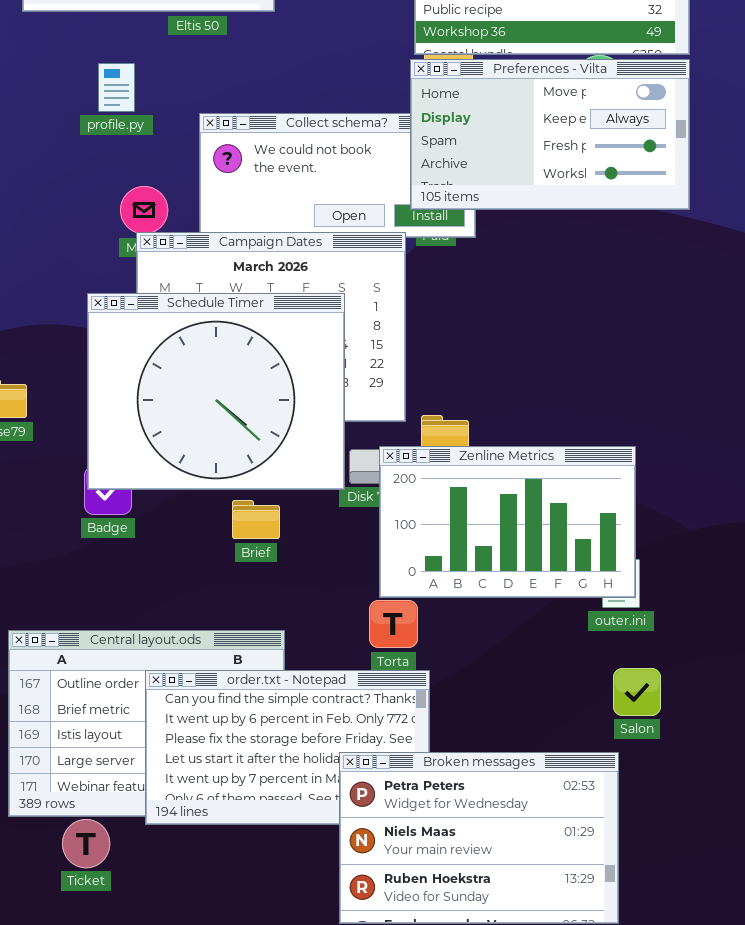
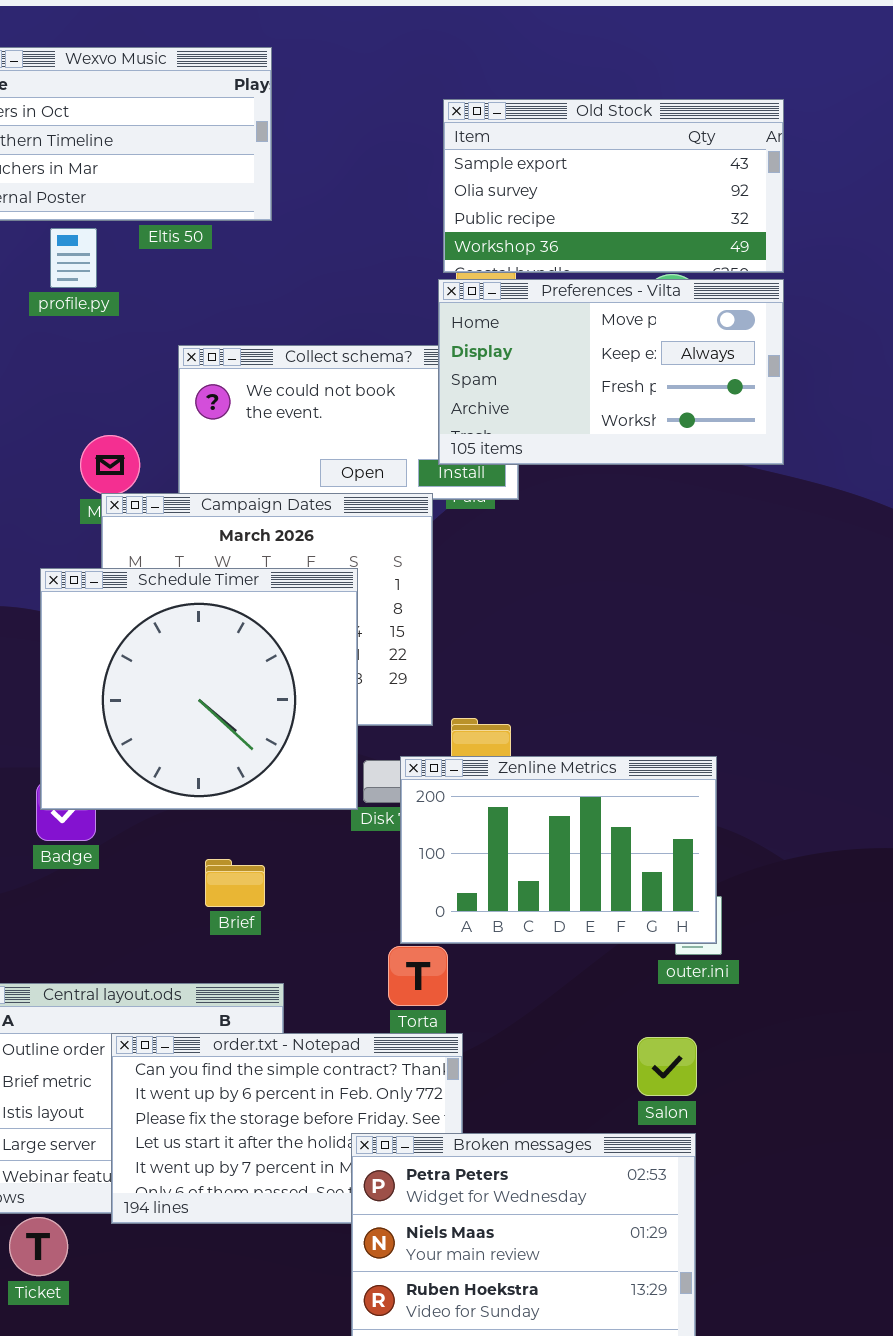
profile.py: [98,63,135,112] -> [50,228,97,288], moved
Brief: [232,500,280,539] -> [205,859,265,907], moved
Salon: [613,668,661,716] -> [637,1037,697,1096], moved

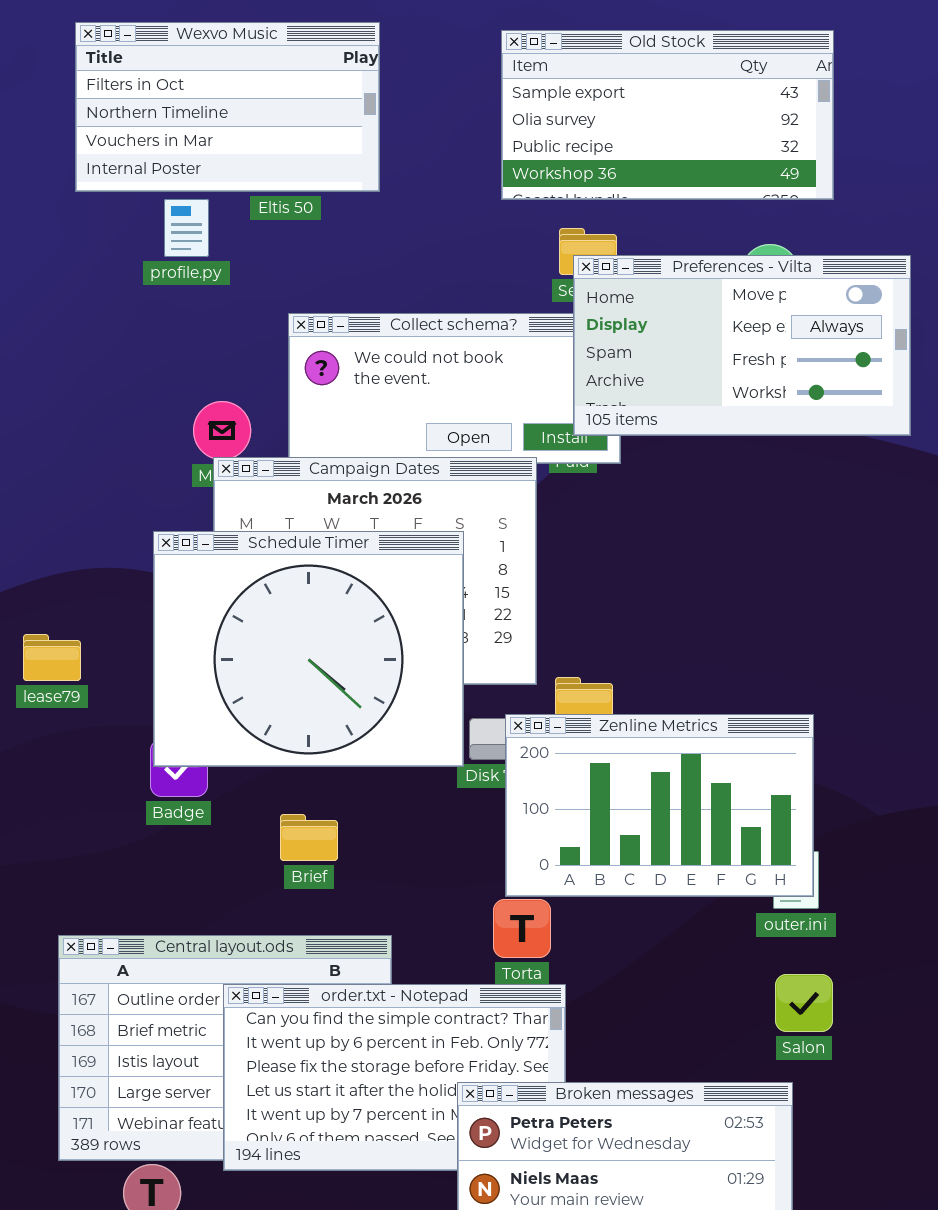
Old Stock: [443,99,784,273] -> [501,30,834,200], moved
Preferences - Vilta: [438,279,784,465] -> [573,255,911,436], moved
Brief: [205,859,265,907] -> [280,814,338,861], moved
Salon: [637,1037,697,1096] -> [775,974,833,1032], moved

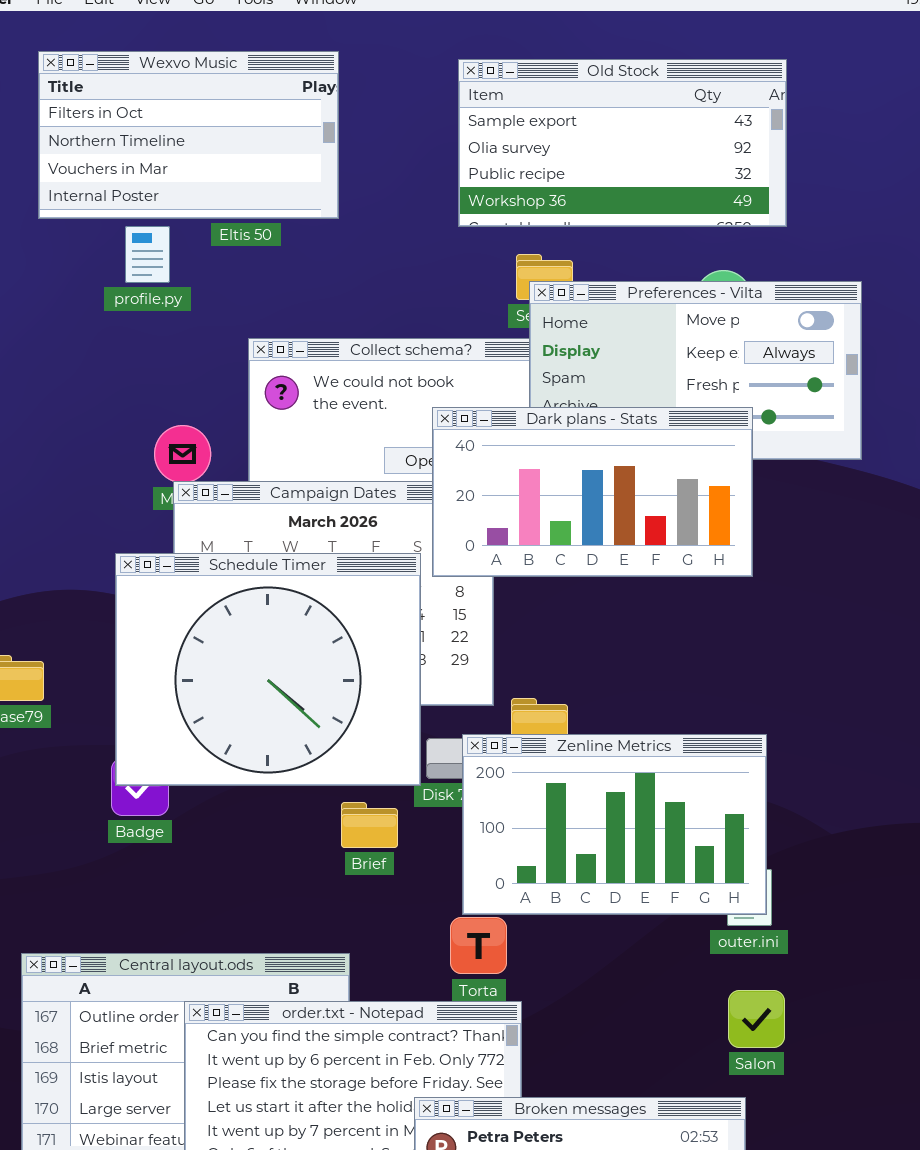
Dark plans - Stats: none -> [432,407,753,577], opened
Brief: [280,814,338,861] -> [341,802,398,848], moved

